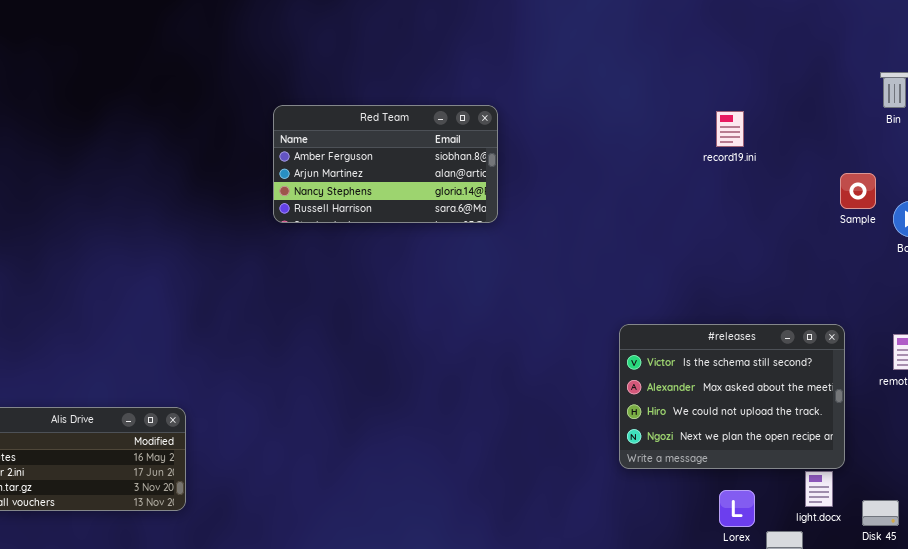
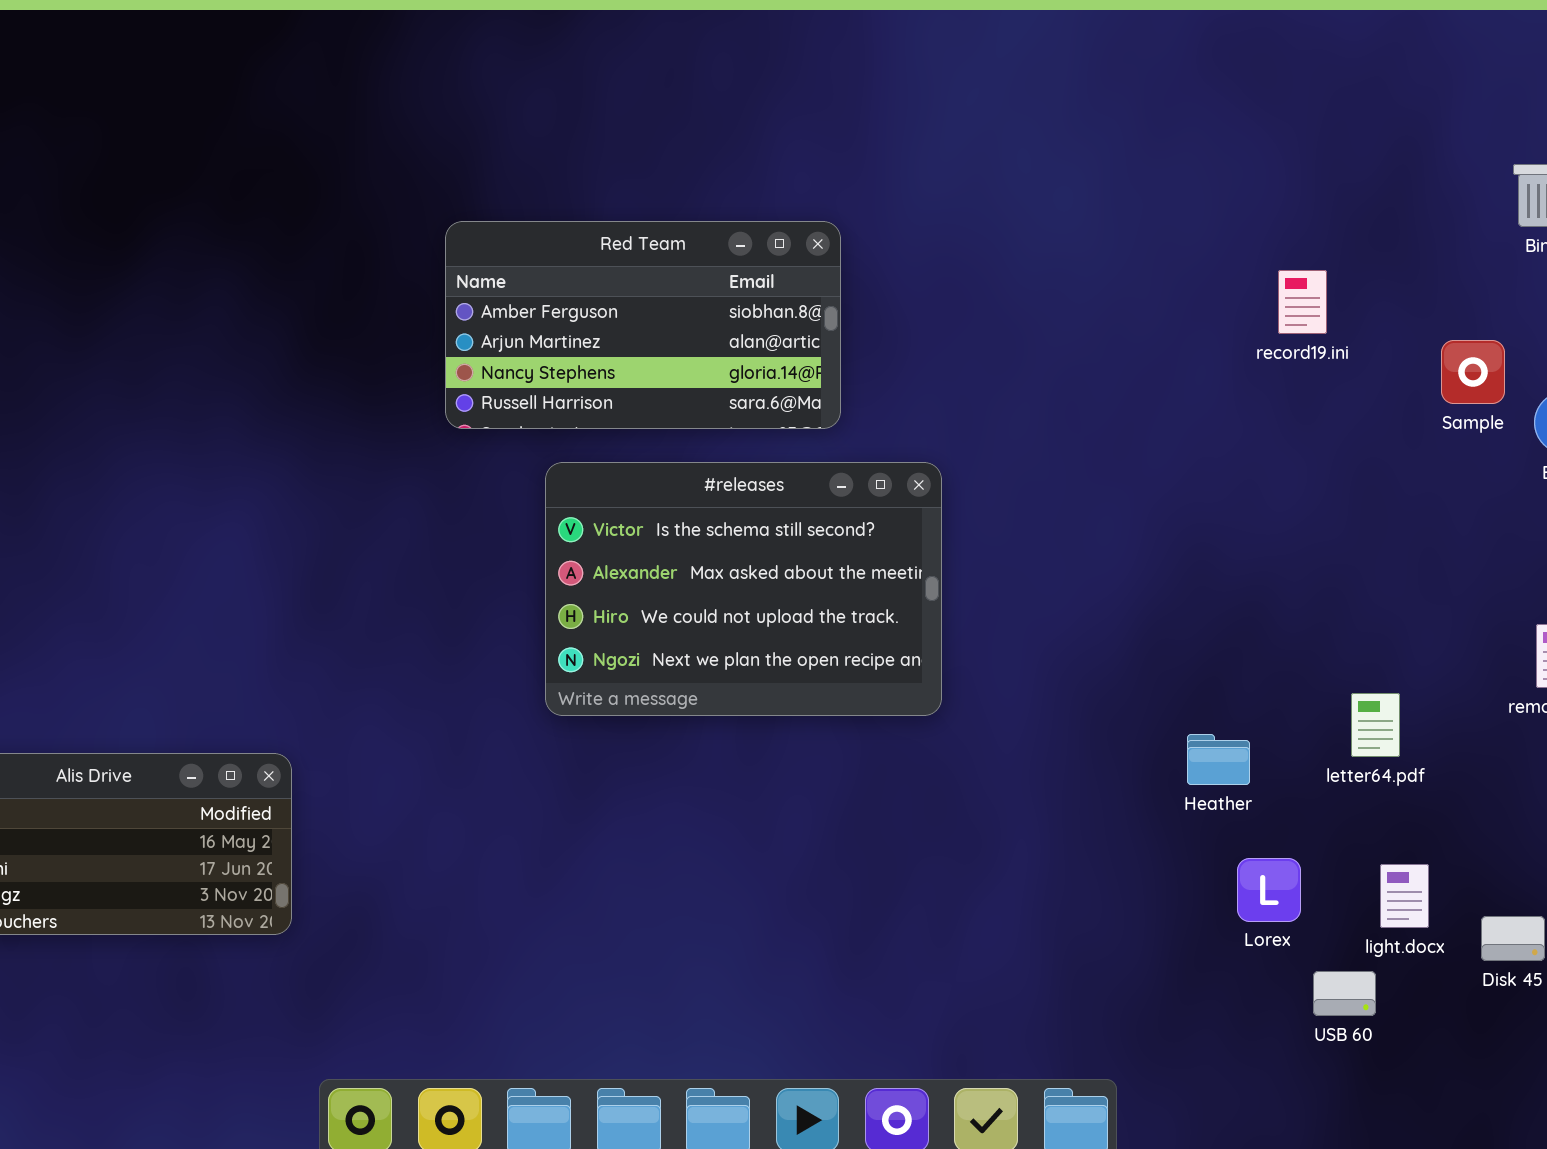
record19.ini: [716,111,744,147] -> [1278,270,1327,334], moved
#releases: [619,324,845,469] -> [545,462,942,716], moved
Lorex: [719,490,755,527] -> [1237,858,1301,922], moved

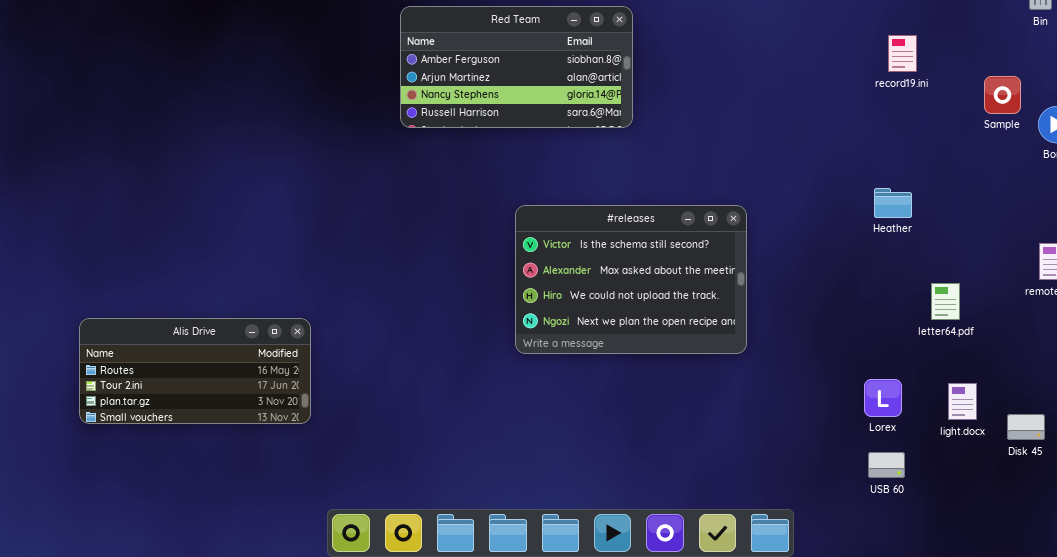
#releases: [545,462,942,716] -> [515,205,747,354], moved
Heather: [1187,734,1250,785] -> [874,188,912,218], moved
USB 60: [1313,971,1376,1016] -> [868,452,905,478], moved

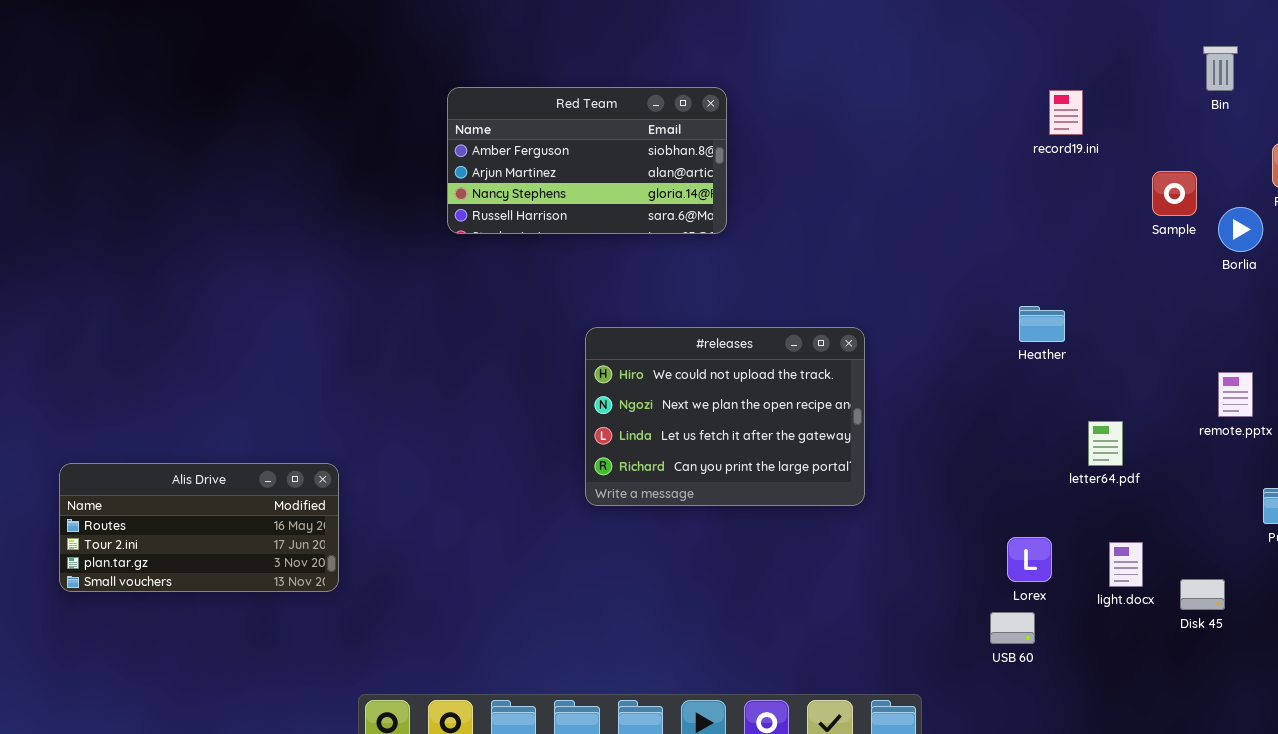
record19.ini: [888,35,917,72] -> [1049,90,1083,135], moved
#releases: [515,205,747,354] -> [585,327,865,506], scrolled down 2 rows
USB 60: [868,452,905,478] -> [990,612,1035,644], moved

